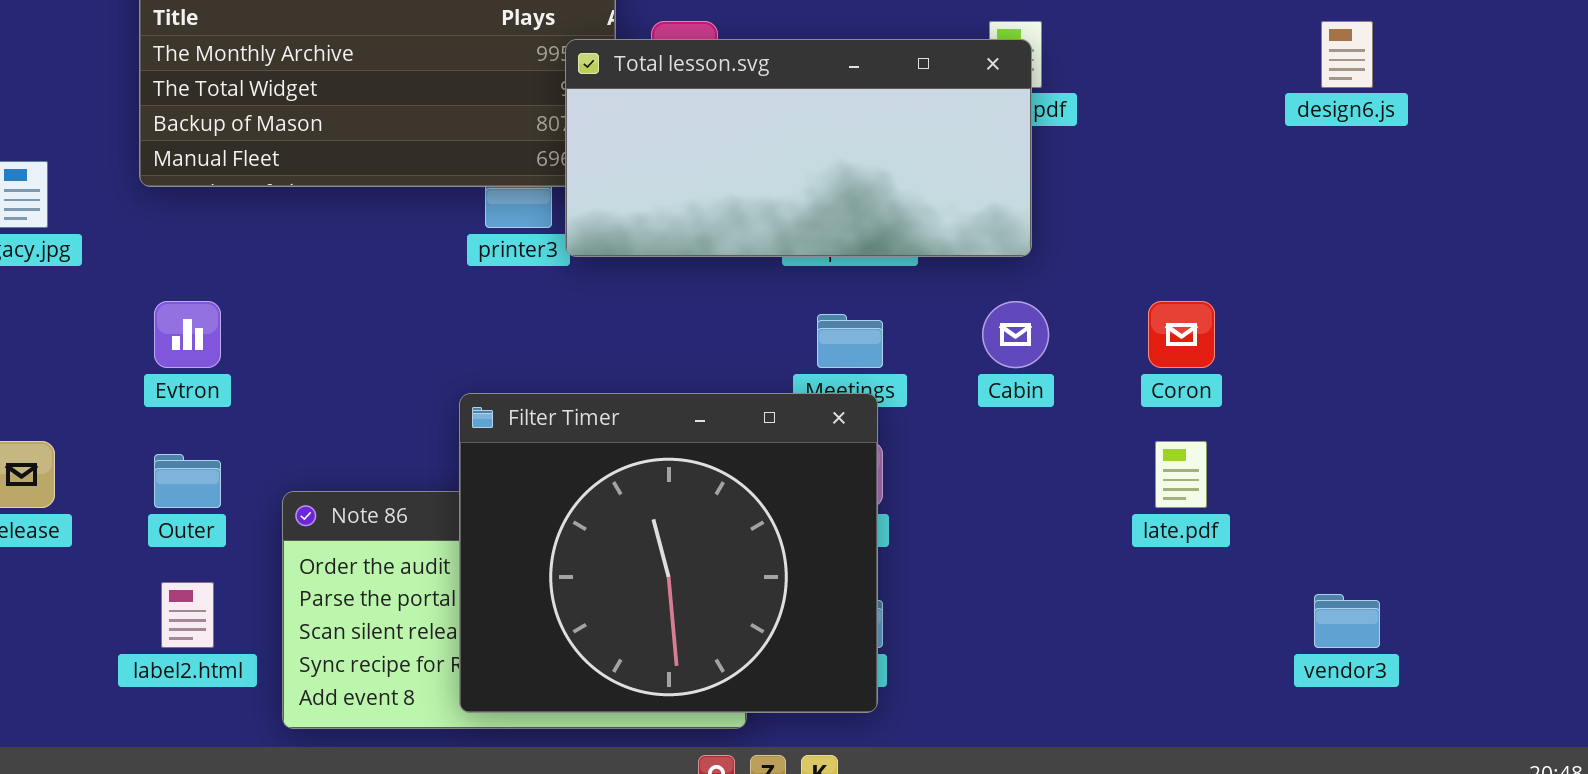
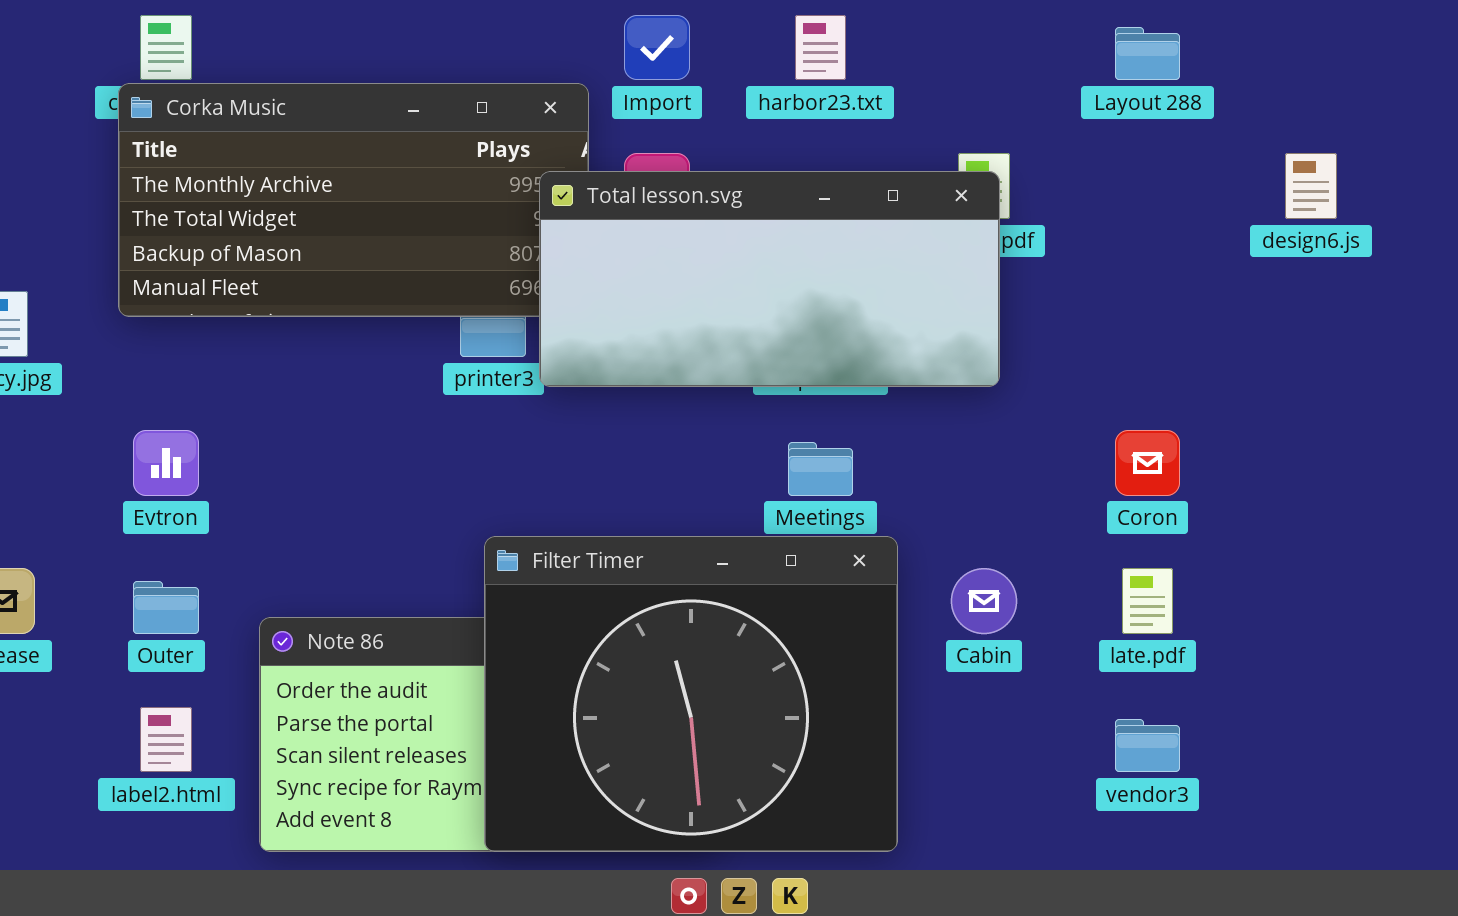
Cabin: [982,301,1049,368] -> [951,568,1017,634], moved
Filter Timer: [459,393,878,713] -> [484,536,898,852], moved
vendor3: [1314,594,1380,648] -> [1115,719,1180,772], moved

